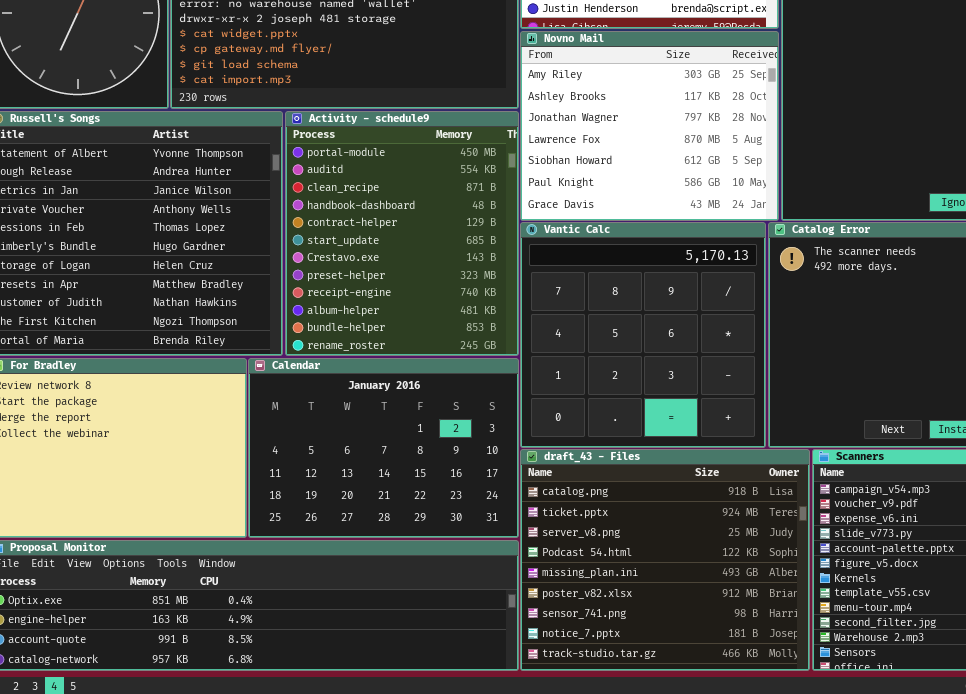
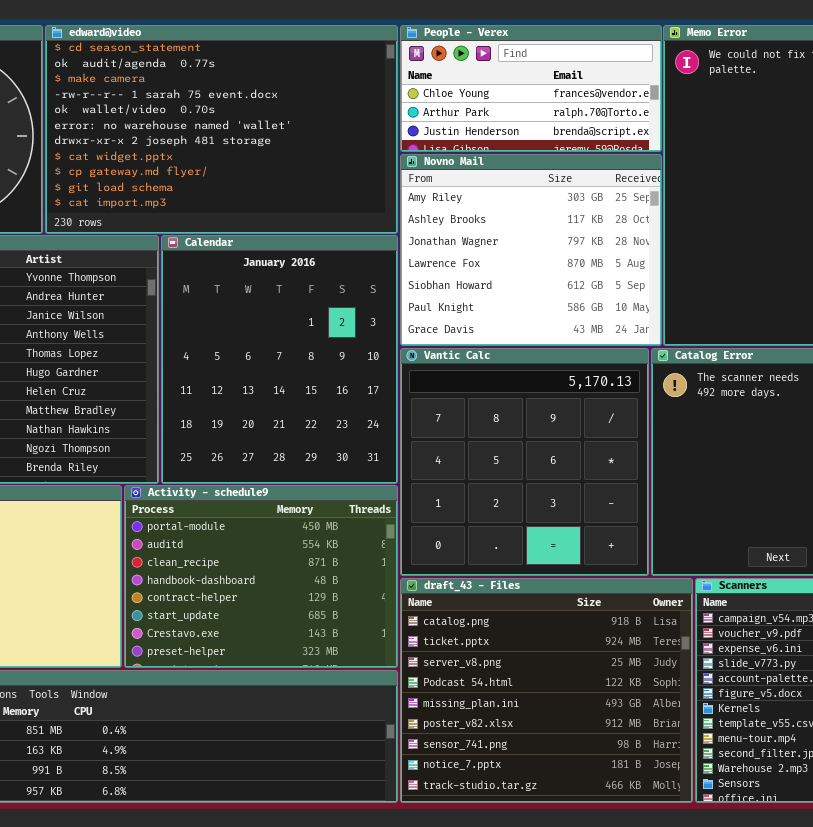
Activity - schedule9: [285,111,519,356] -> [124,485,398,668], moved, resized
Calendar: [248,358,519,538] -> [161,235,398,484], moved, resized

